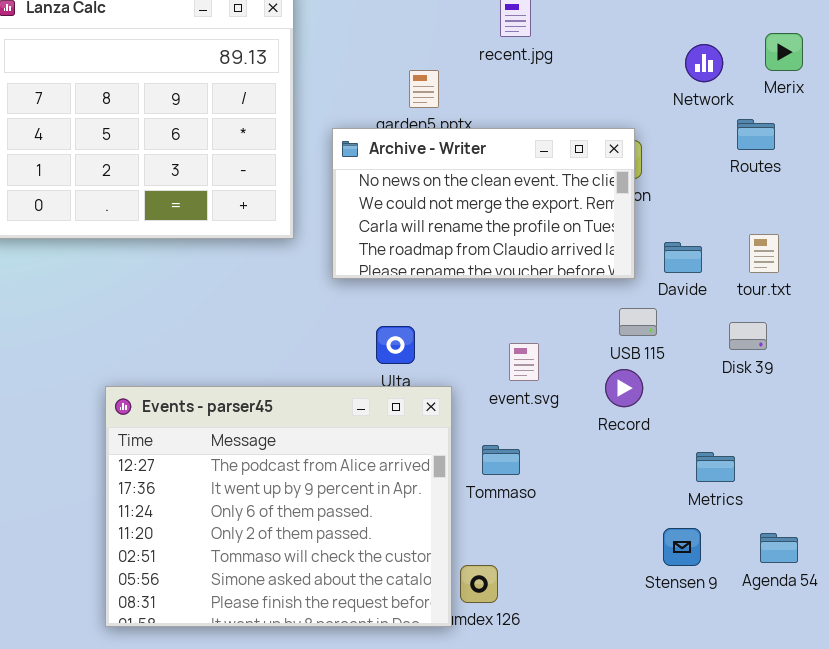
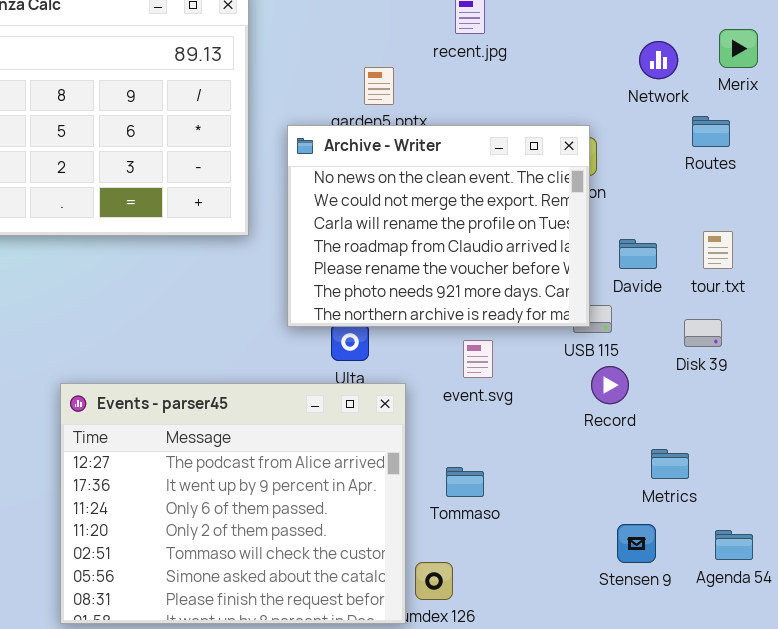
Archive - Writer: [332,128,635,279] -> [287,125,590,327], resized
Record: [605,369,643,407] -> [591,366,629,404], moved
Tommaso: [482,445,520,475] -> [446,467,484,497], moved

